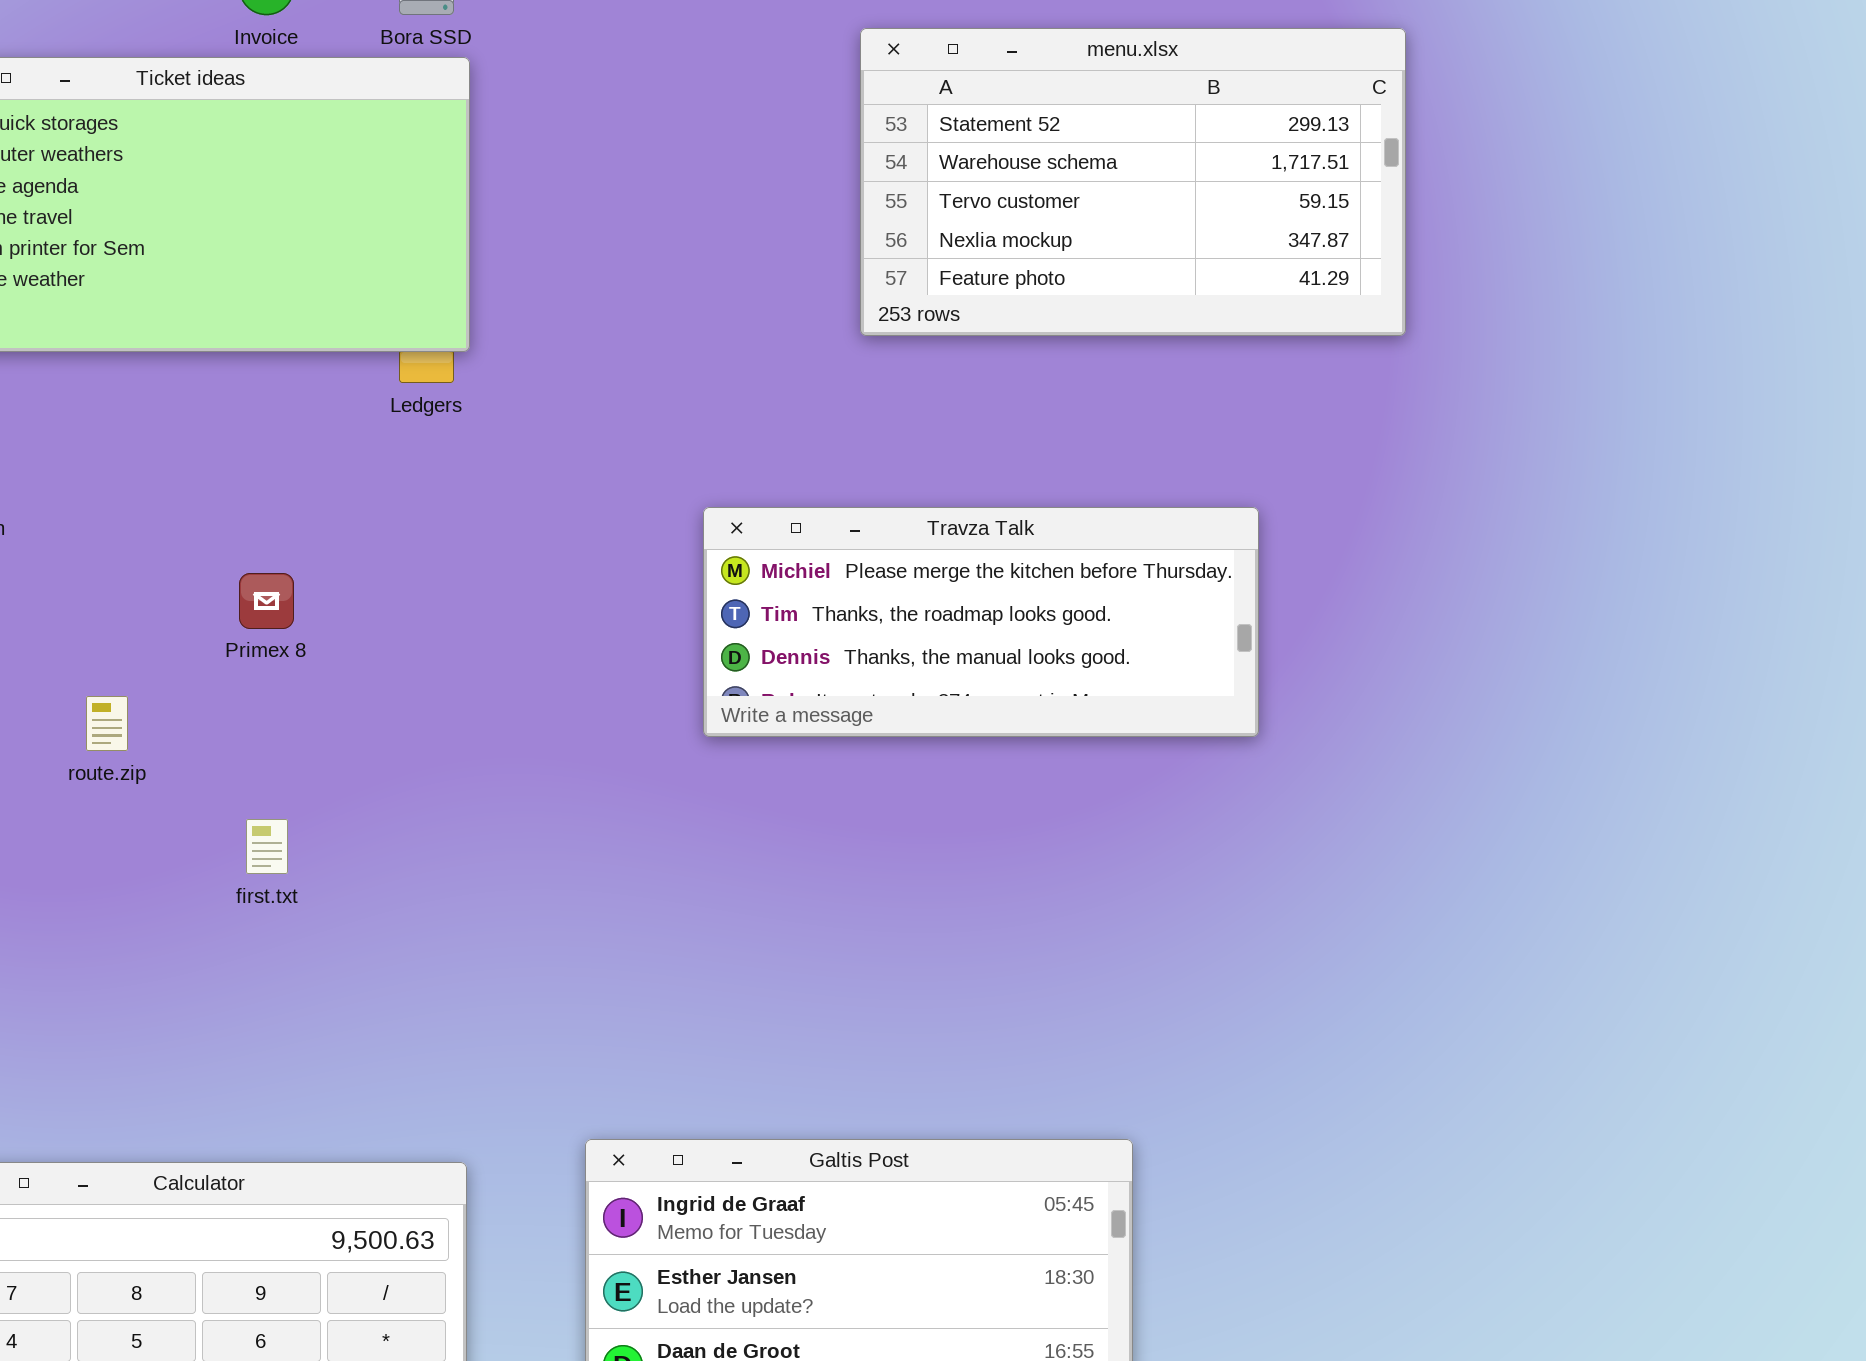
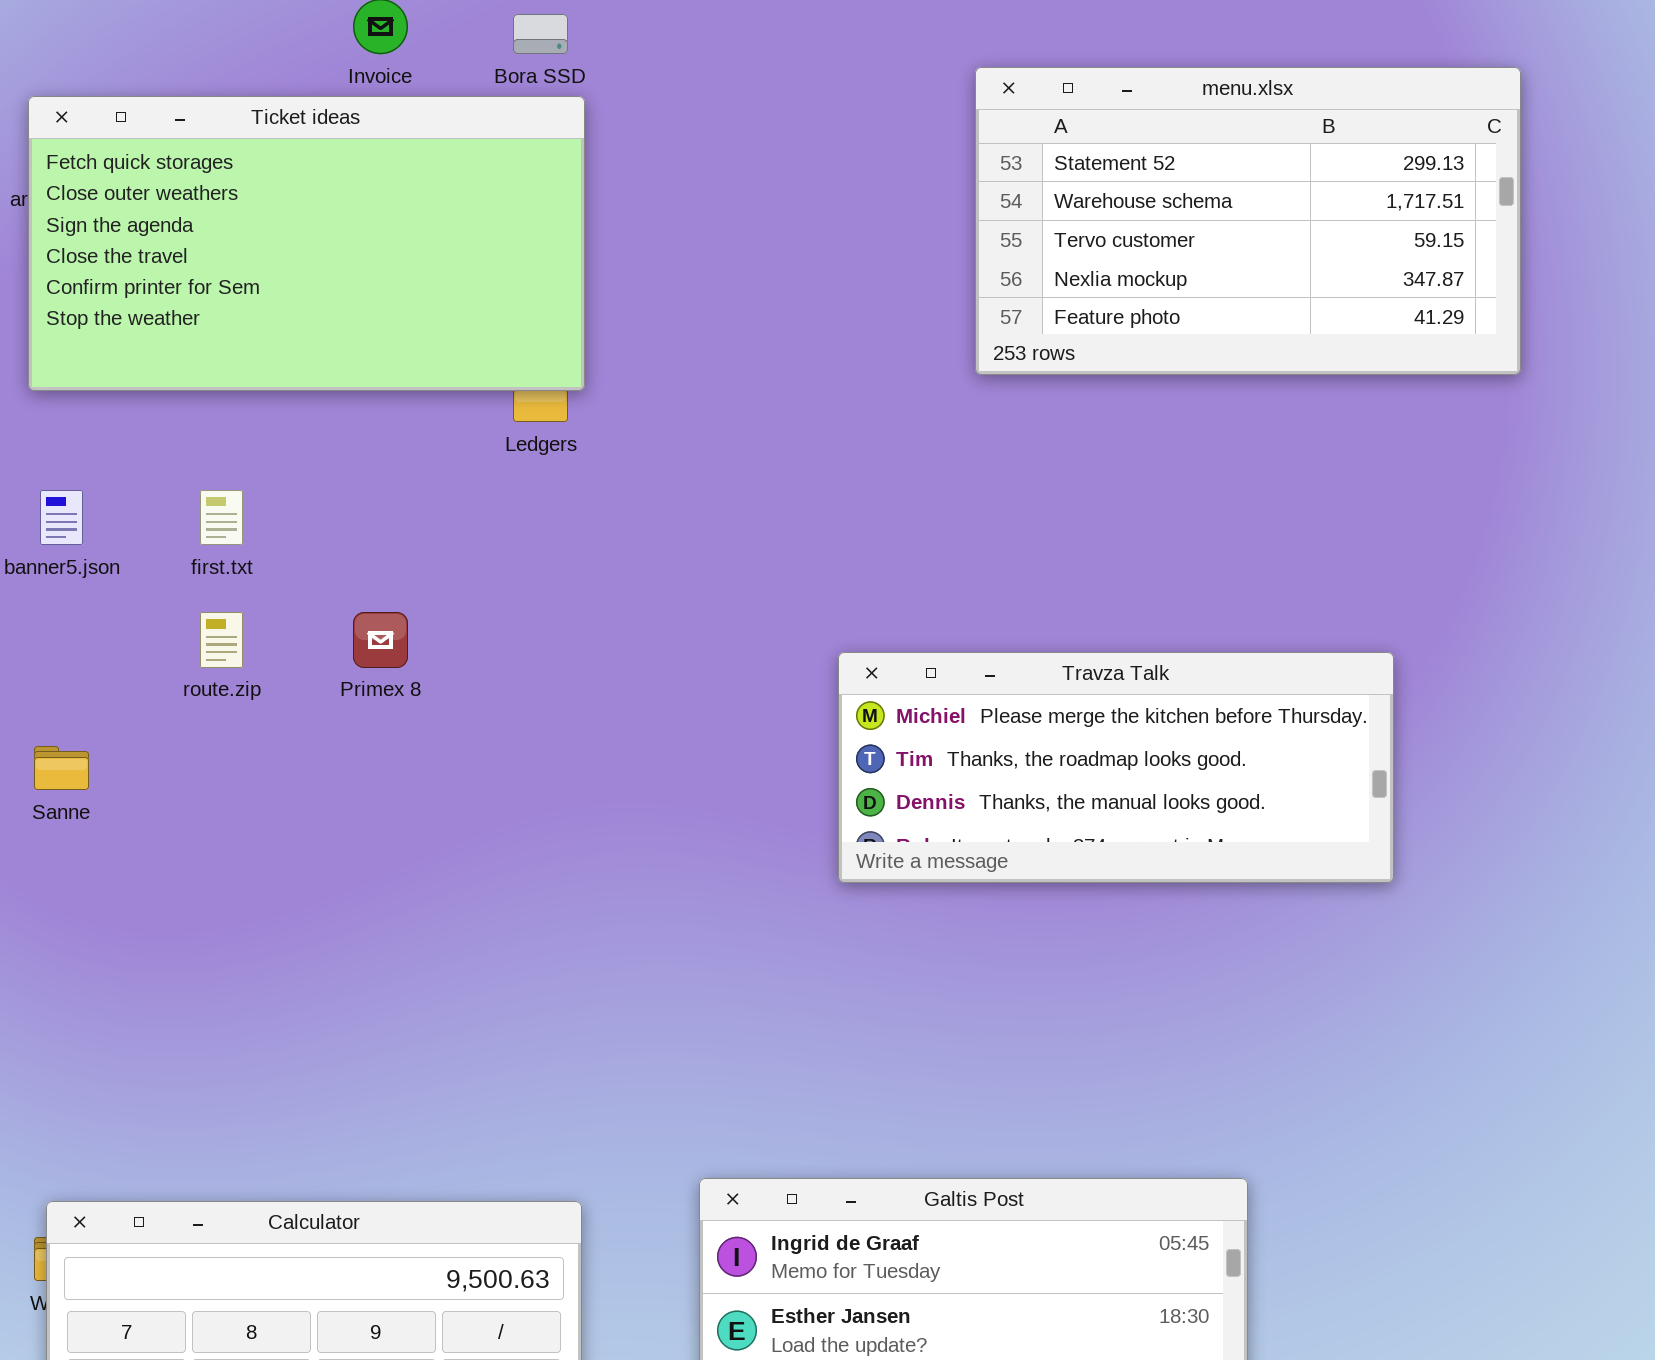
Travza Talk: [703,507,1259,737] -> [838,652,1394,883], moved
route.zip: [86,696,128,751] -> [200,612,243,668], moved
first.txt: [246,819,288,874] -> [200,490,243,545], moved

